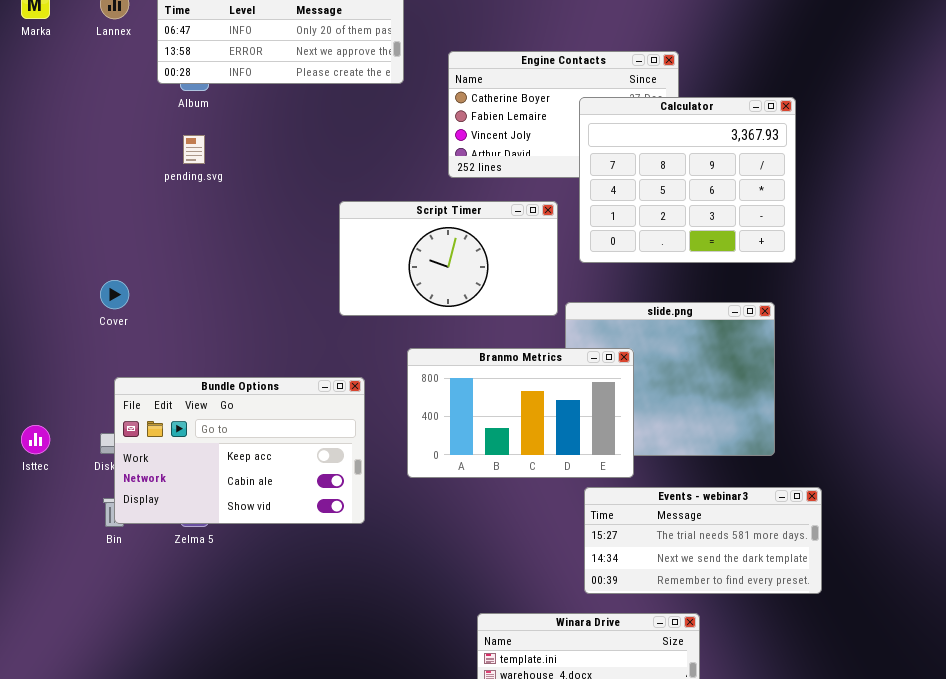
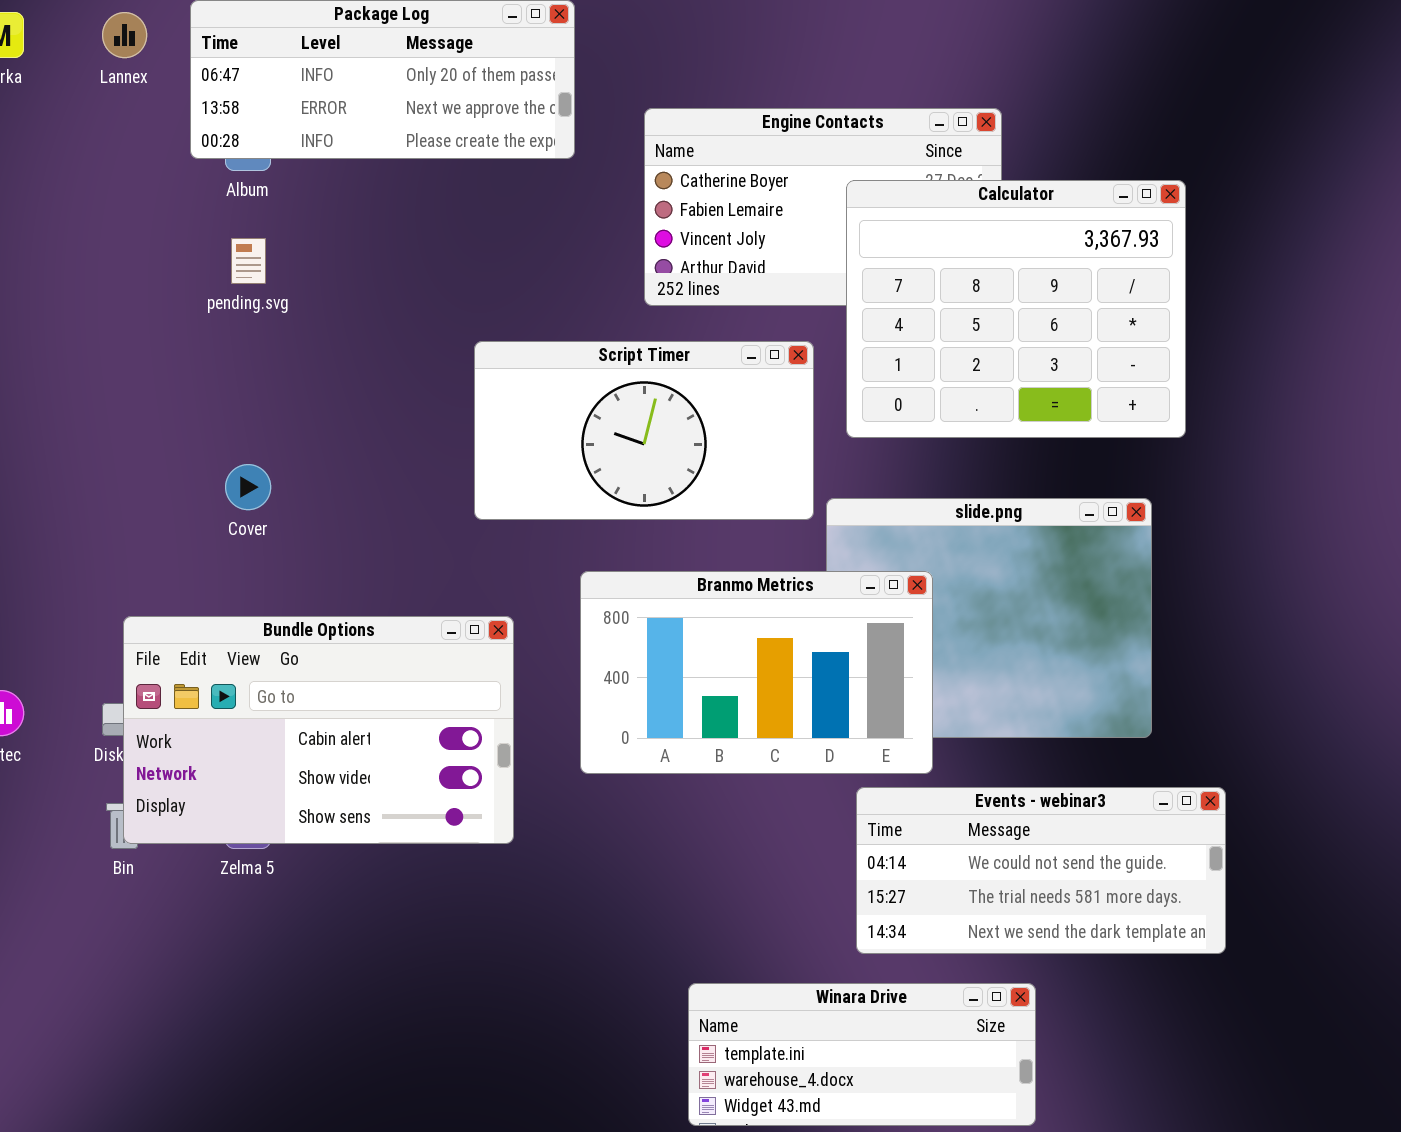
Cover: [100,280,129,309] -> [225,464,271,510], moved
Bundle Options: [114,377,365,524] -> [123,616,514,844], scrolled down 1 row
Events - webinar3: [584,487,822,594] -> [856,787,1226,954], scrolled up 1 row

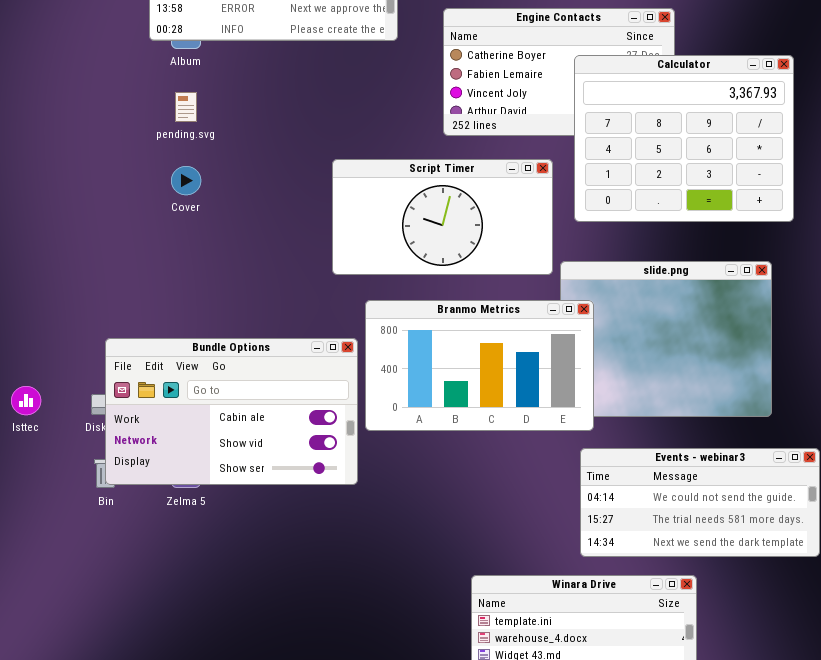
Cover: [225,464,271,510] -> [171,166,201,195], moved
Branmo Metrics: [580,571,933,774] -> [365,300,594,431], moved

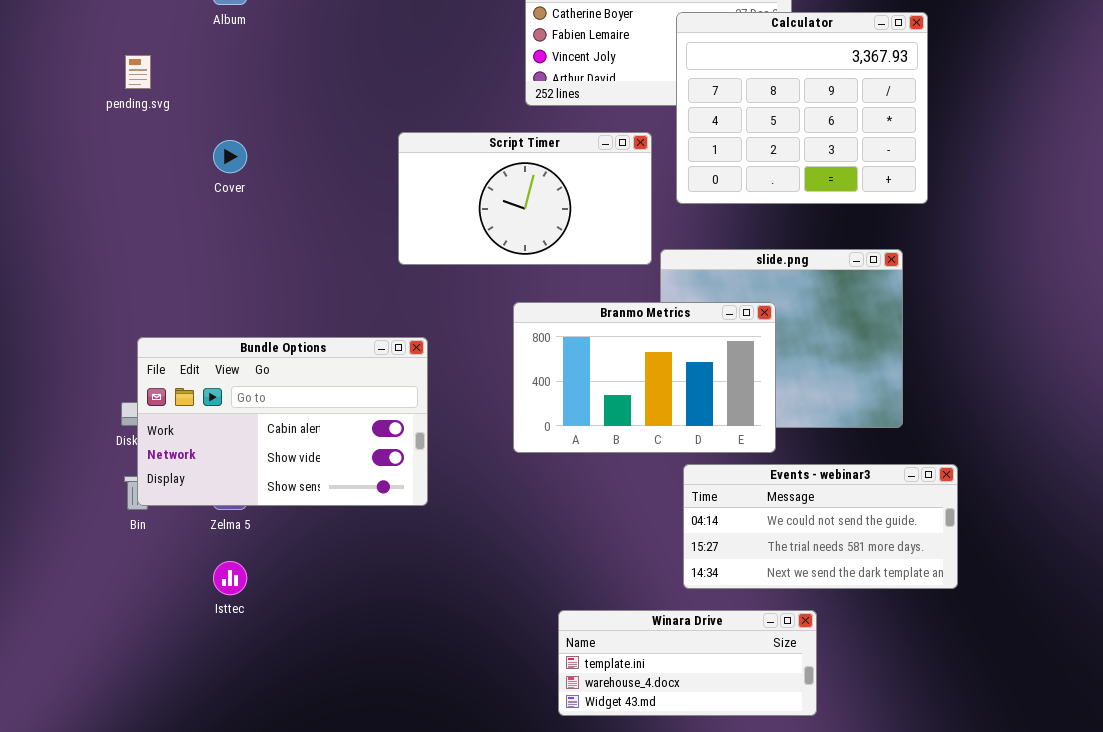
pending.svg: [175,92,197,122] -> [125,55,151,89], moved
Branmo Metrics: [365,300,594,431] -> [513,302,776,453], moved
Isttec: [11,386,41,415] -> [213,561,247,595], moved

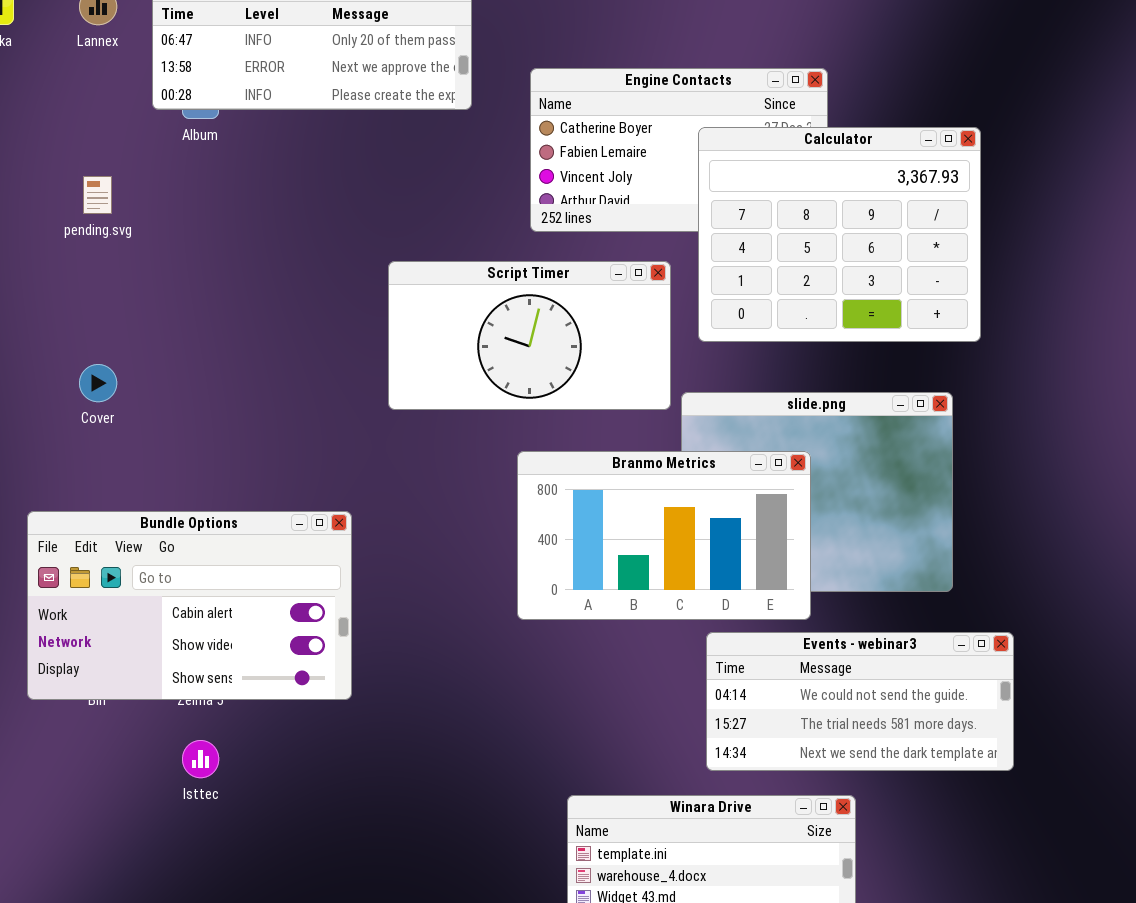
Cover: [213,140,247,173] -> [79,364,117,402], moved
Bundle Options: [137,337,428,506] -> [27,511,352,700], moved

